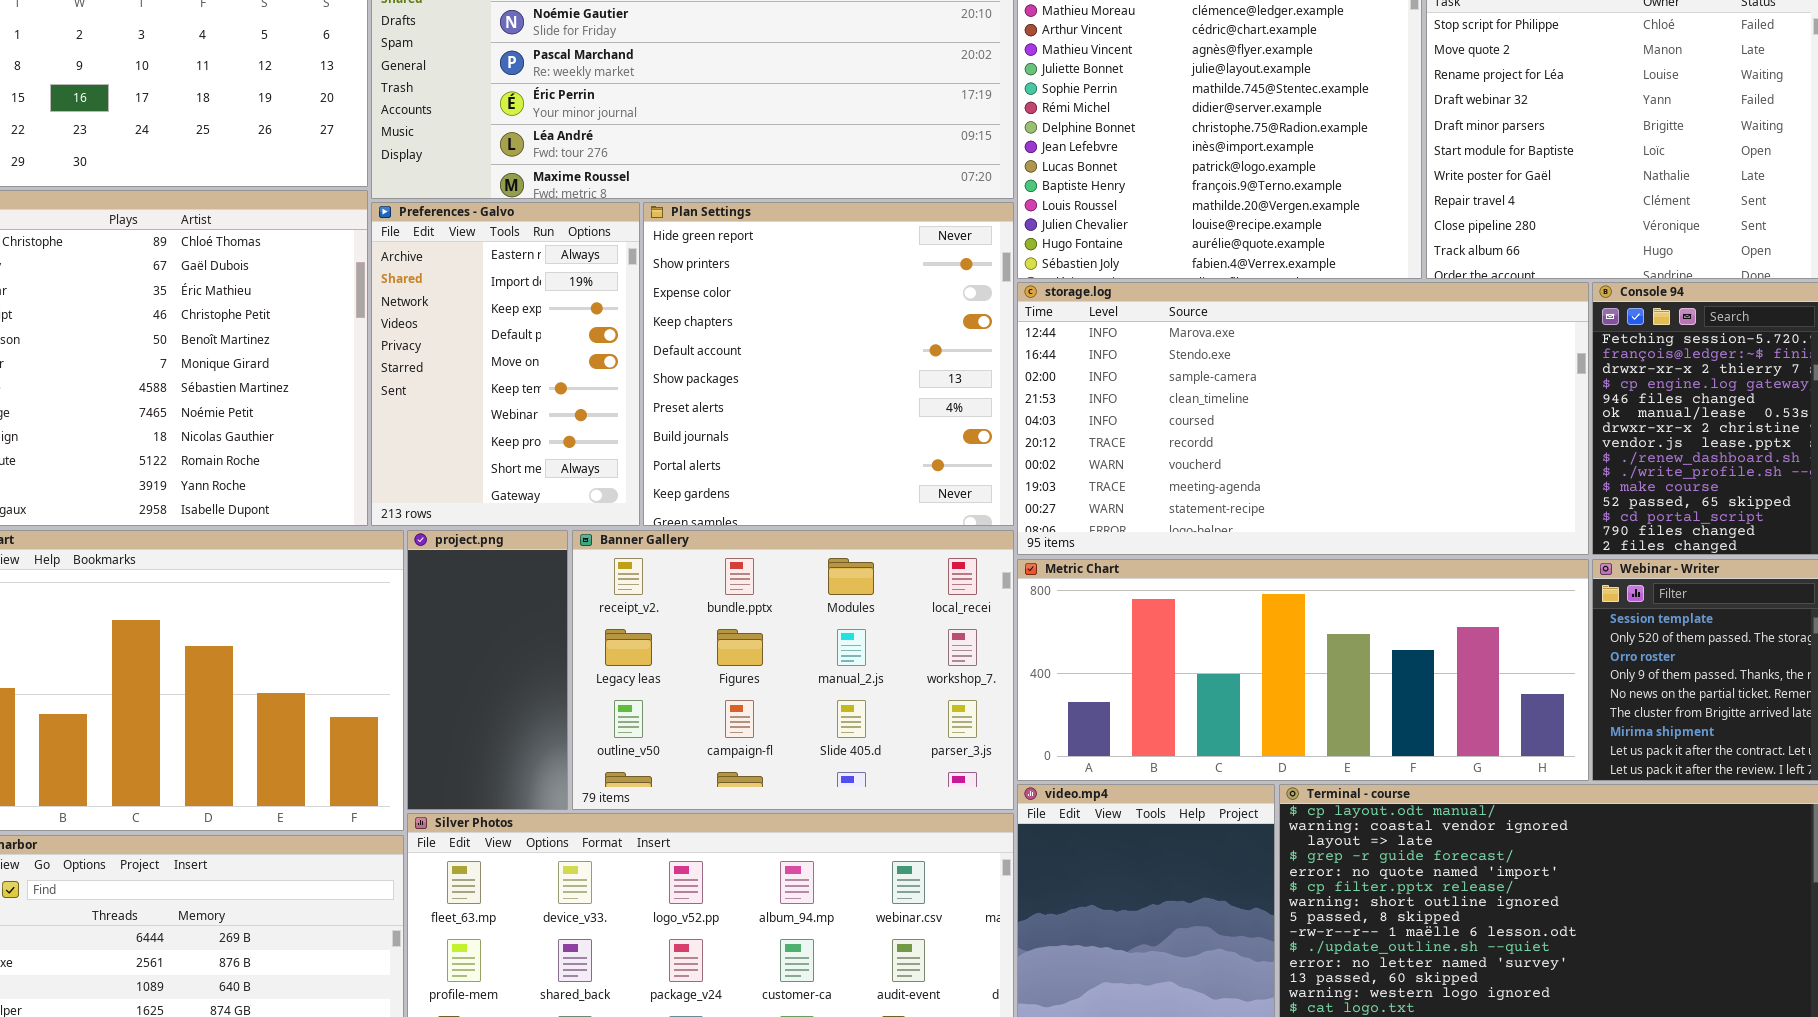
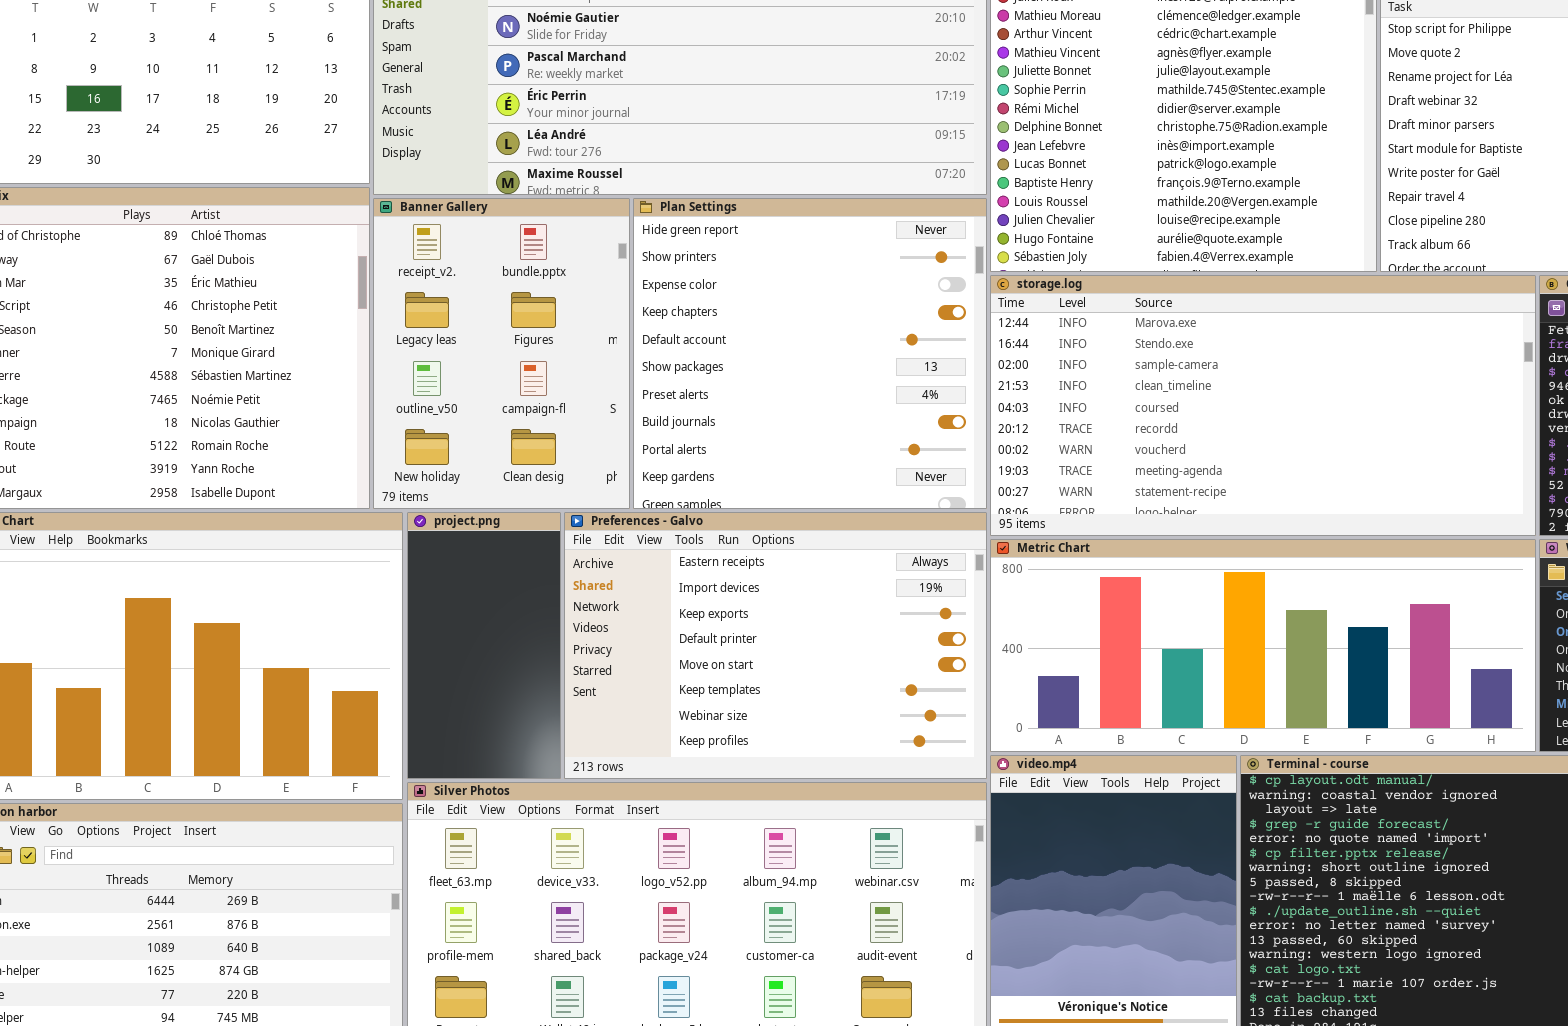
Preferences - Galvo: [371,202,640,526] -> [564,512,987,779], moved, resized
Banner Gallery: [572,530,1014,810] -> [373,198,630,509], moved, resized

